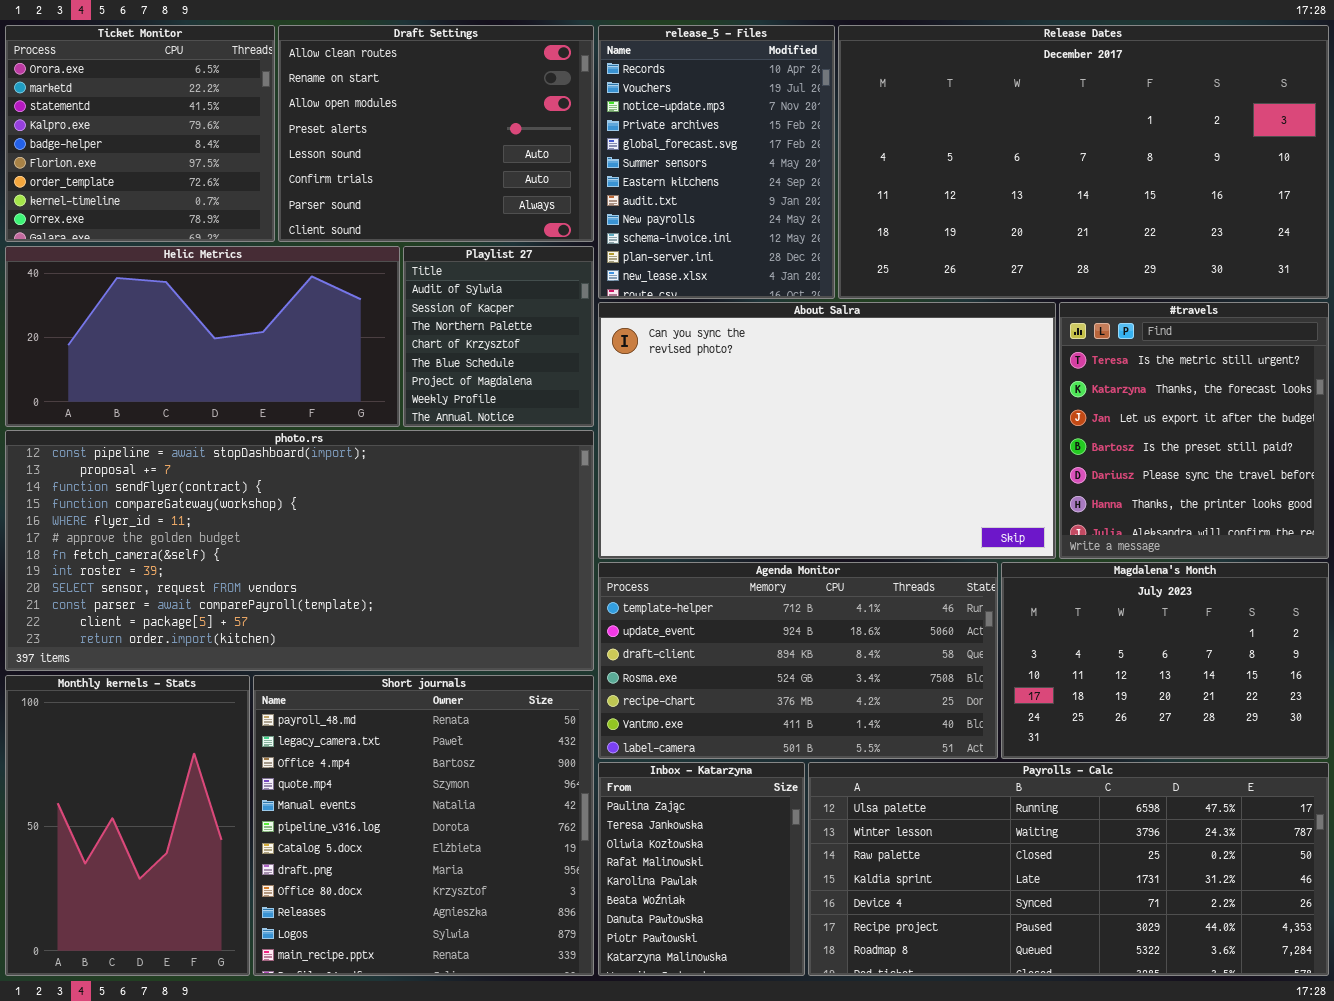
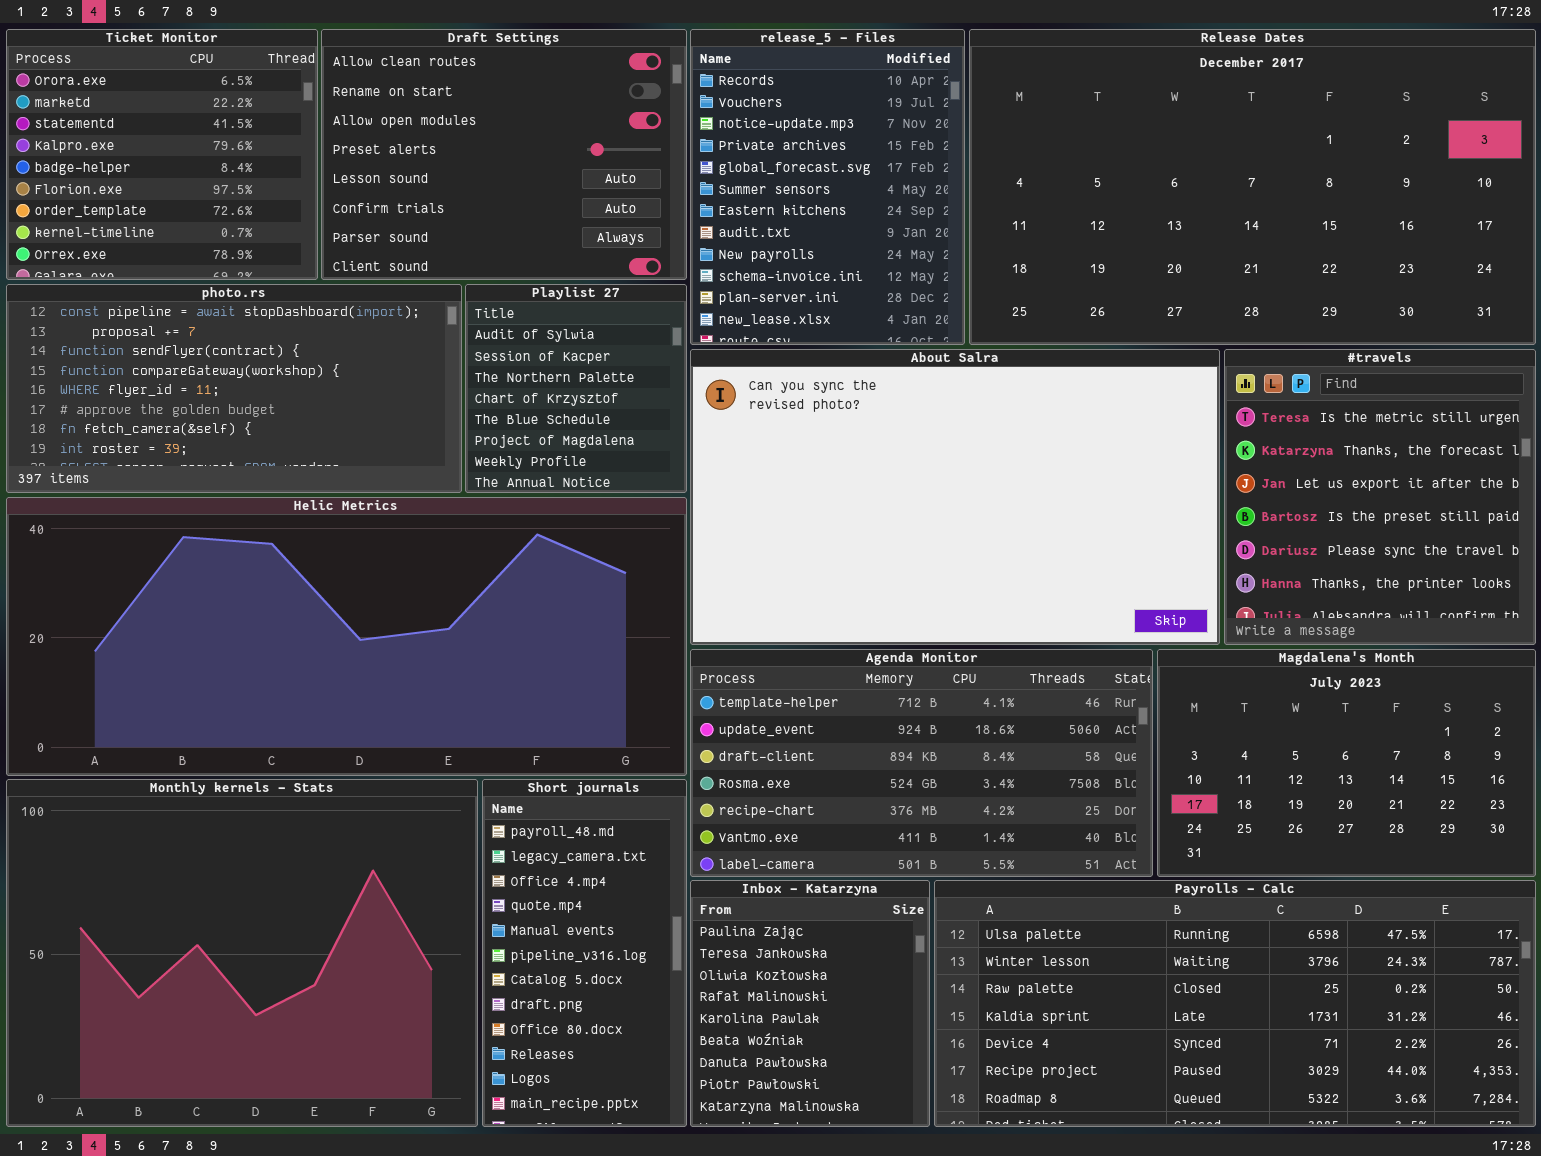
Helic Metrics: [5,246,400,427] -> [6,497,687,776], moved, resized
photo.rs: [5,430,594,671] -> [6,284,462,493], moved, resized
Monthly kernels - Stats: [5,675,250,976] -> [6,779,478,1127], resized
Short journals: [253,675,594,976] -> [482,779,687,1127], resized

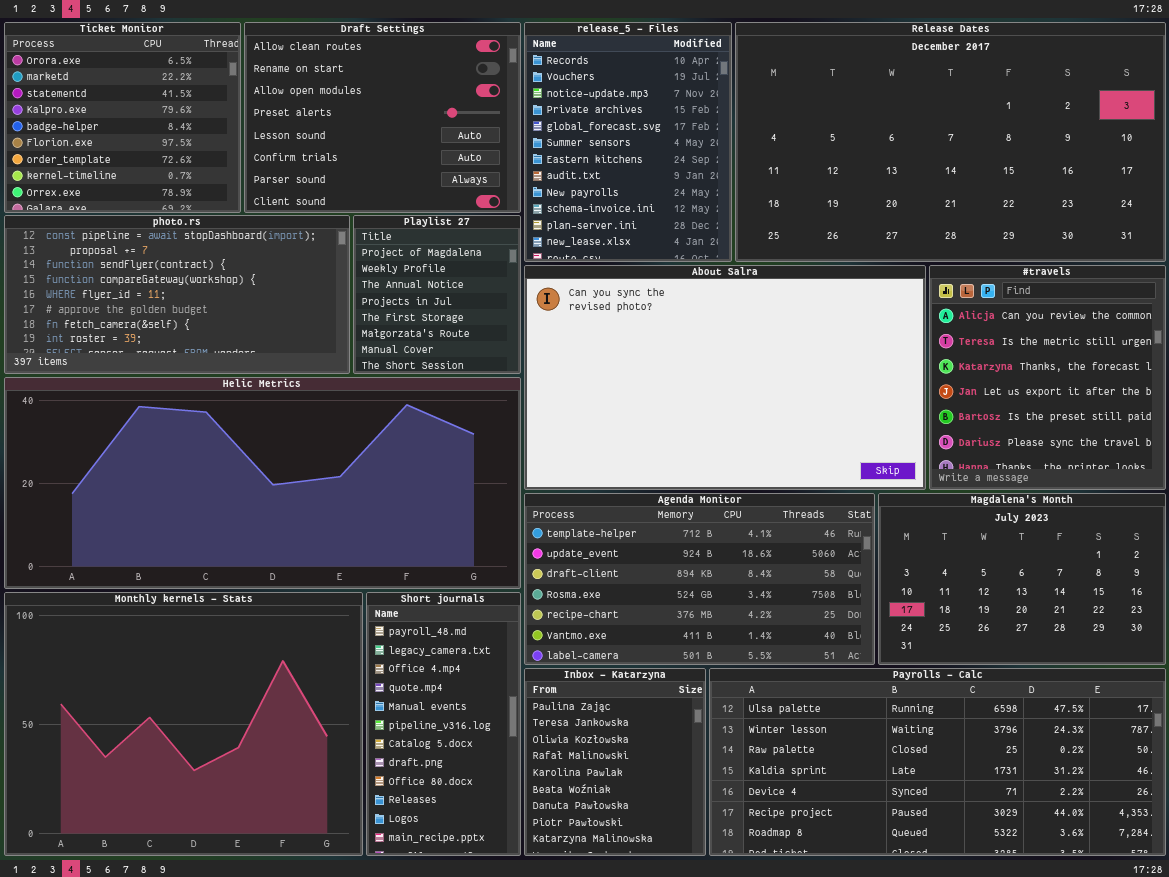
Playlist 27: [465,284,687,493] -> [353,215,521,374], scrolled down 5 rows
#travels: [1224,349,1536,645] -> [929,265,1166,490], scrolled up 1 row

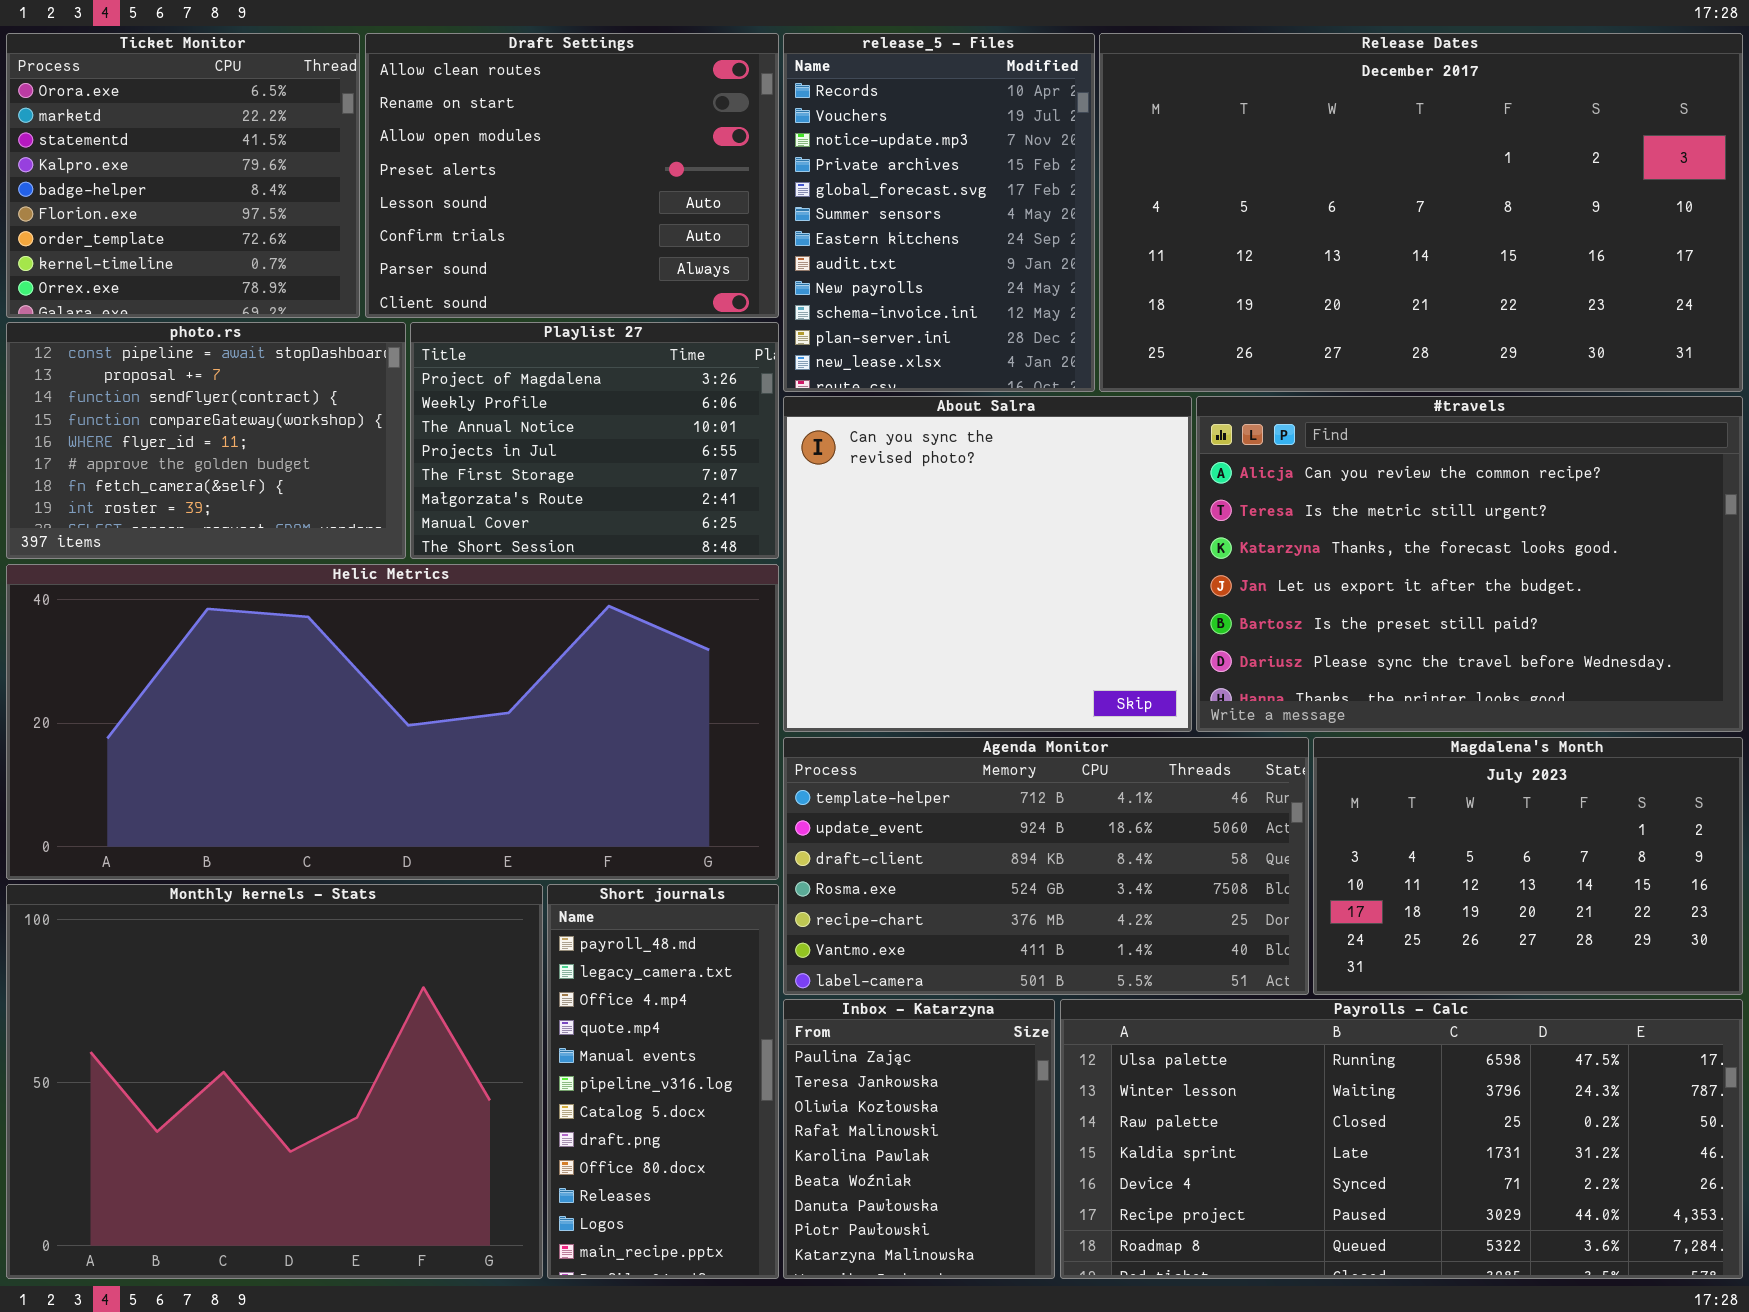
photo.rs: [4,215,350,374] -> [6,322,406,559], resized
Playlist 27: [353,215,521,374] -> [410,322,779,559], resized
About Salra: [524,265,926,490] -> [783,396,1192,732], resized
#travels: [929,265,1166,490] -> [1196,396,1743,732], resized

